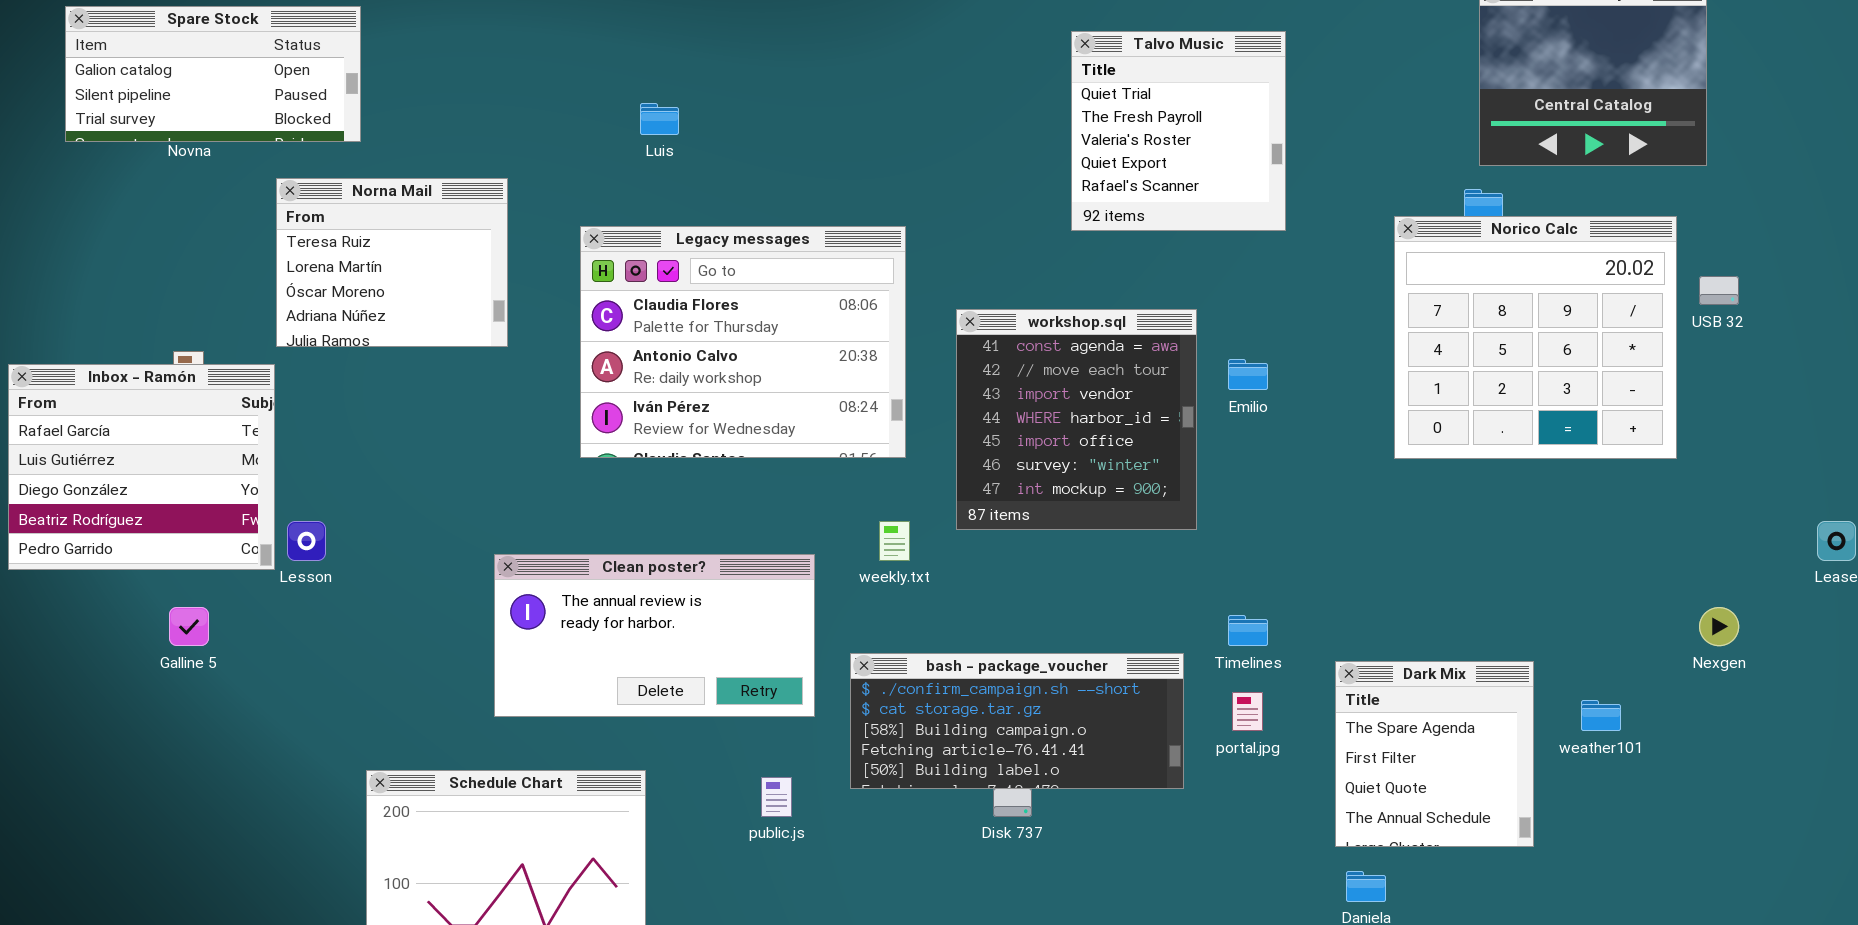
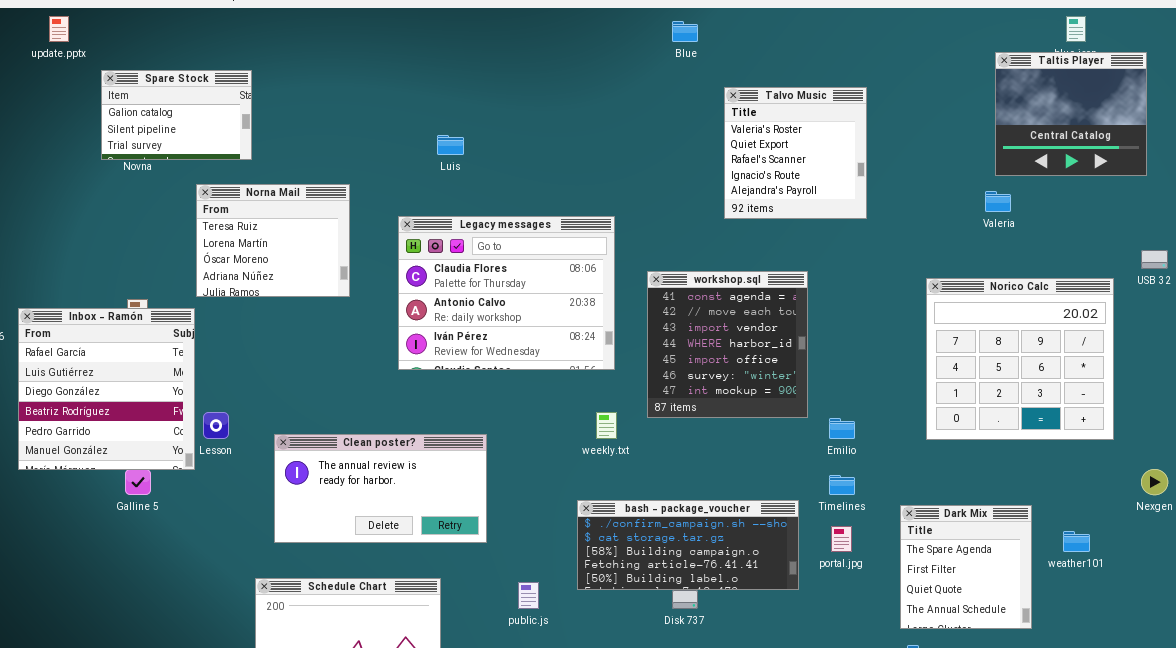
Spare Stock: [65,6,361,142] -> [101,70,252,160], resized
Talvo Music: [1071,31,1286,231] -> [724,87,867,219], scrolled down 2 rows
Norico Calc: [1394,216,1677,459] -> [926,278,1114,440], moved
Emilio: [1228,359,1268,390] -> [829,418,855,439], moved
Inbox - Ramón: [8,364,275,570] -> [18,308,195,470], resized
Clean poster?: [494,554,815,717] -> [274,434,487,543], moved

